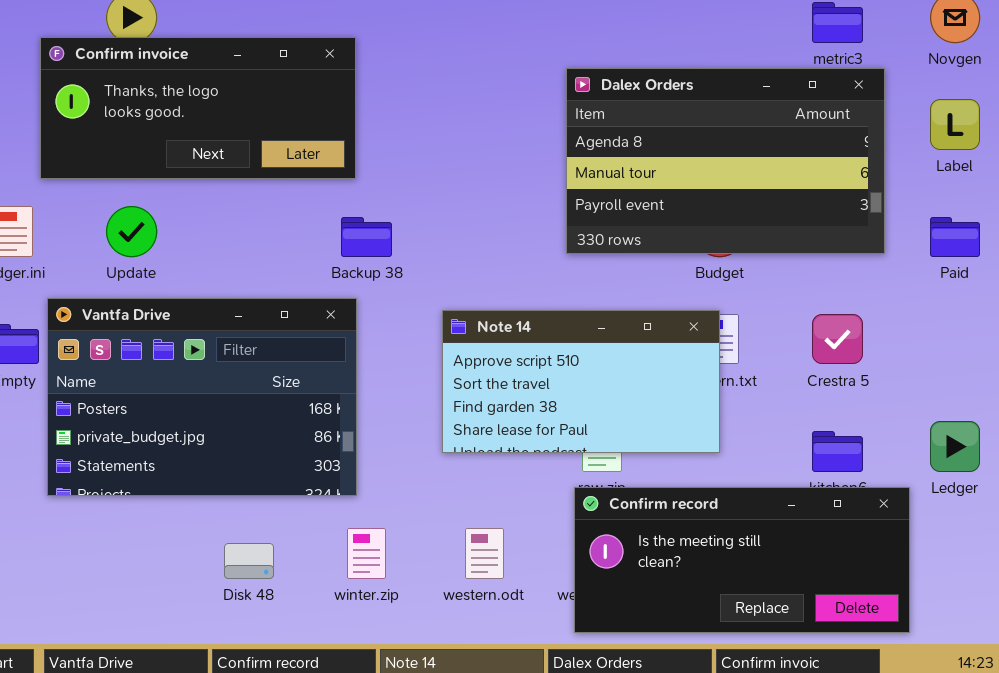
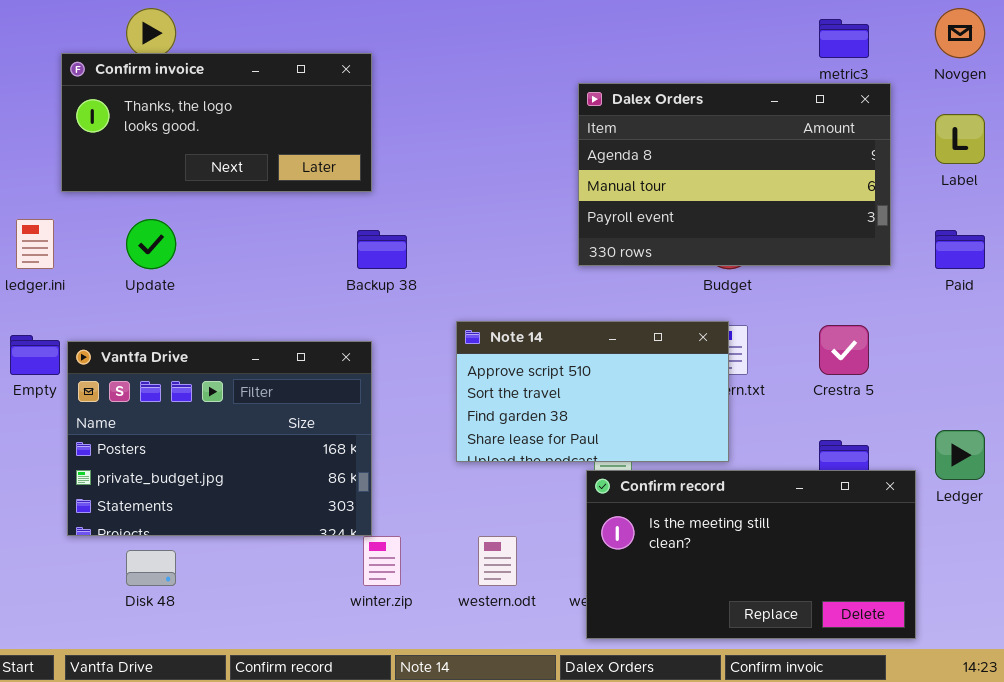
Vantfa Drive: [47,298,357,496] -> [67,341,372,536], moved
Confirm record: [574,487,910,633] -> [586,470,916,639], resized
Disk 48: [224,543,274,579] -> [126,550,176,586], moved

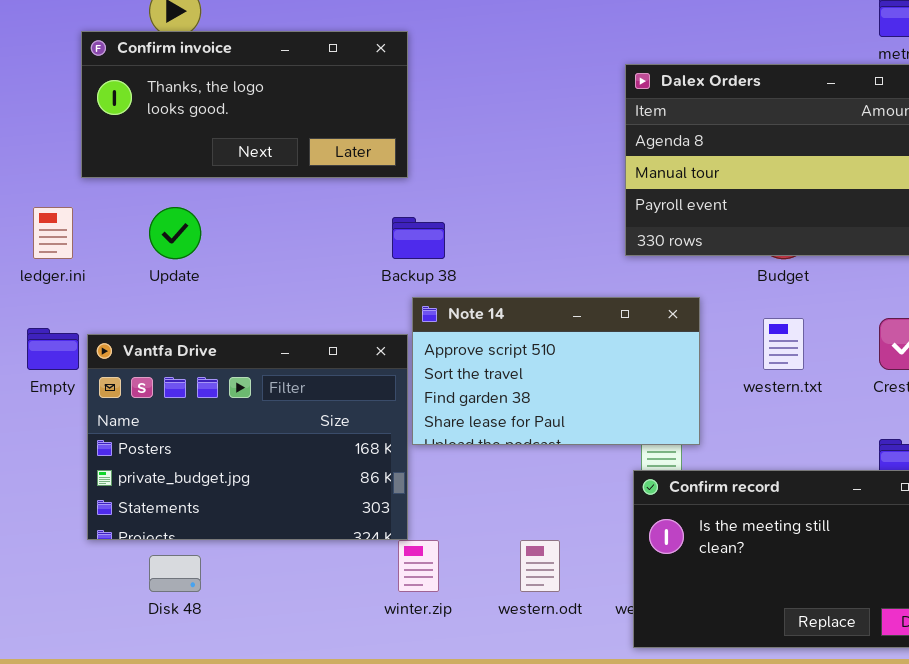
Note 14: [456,321,729,462] -> [412,297,700,445], moved

